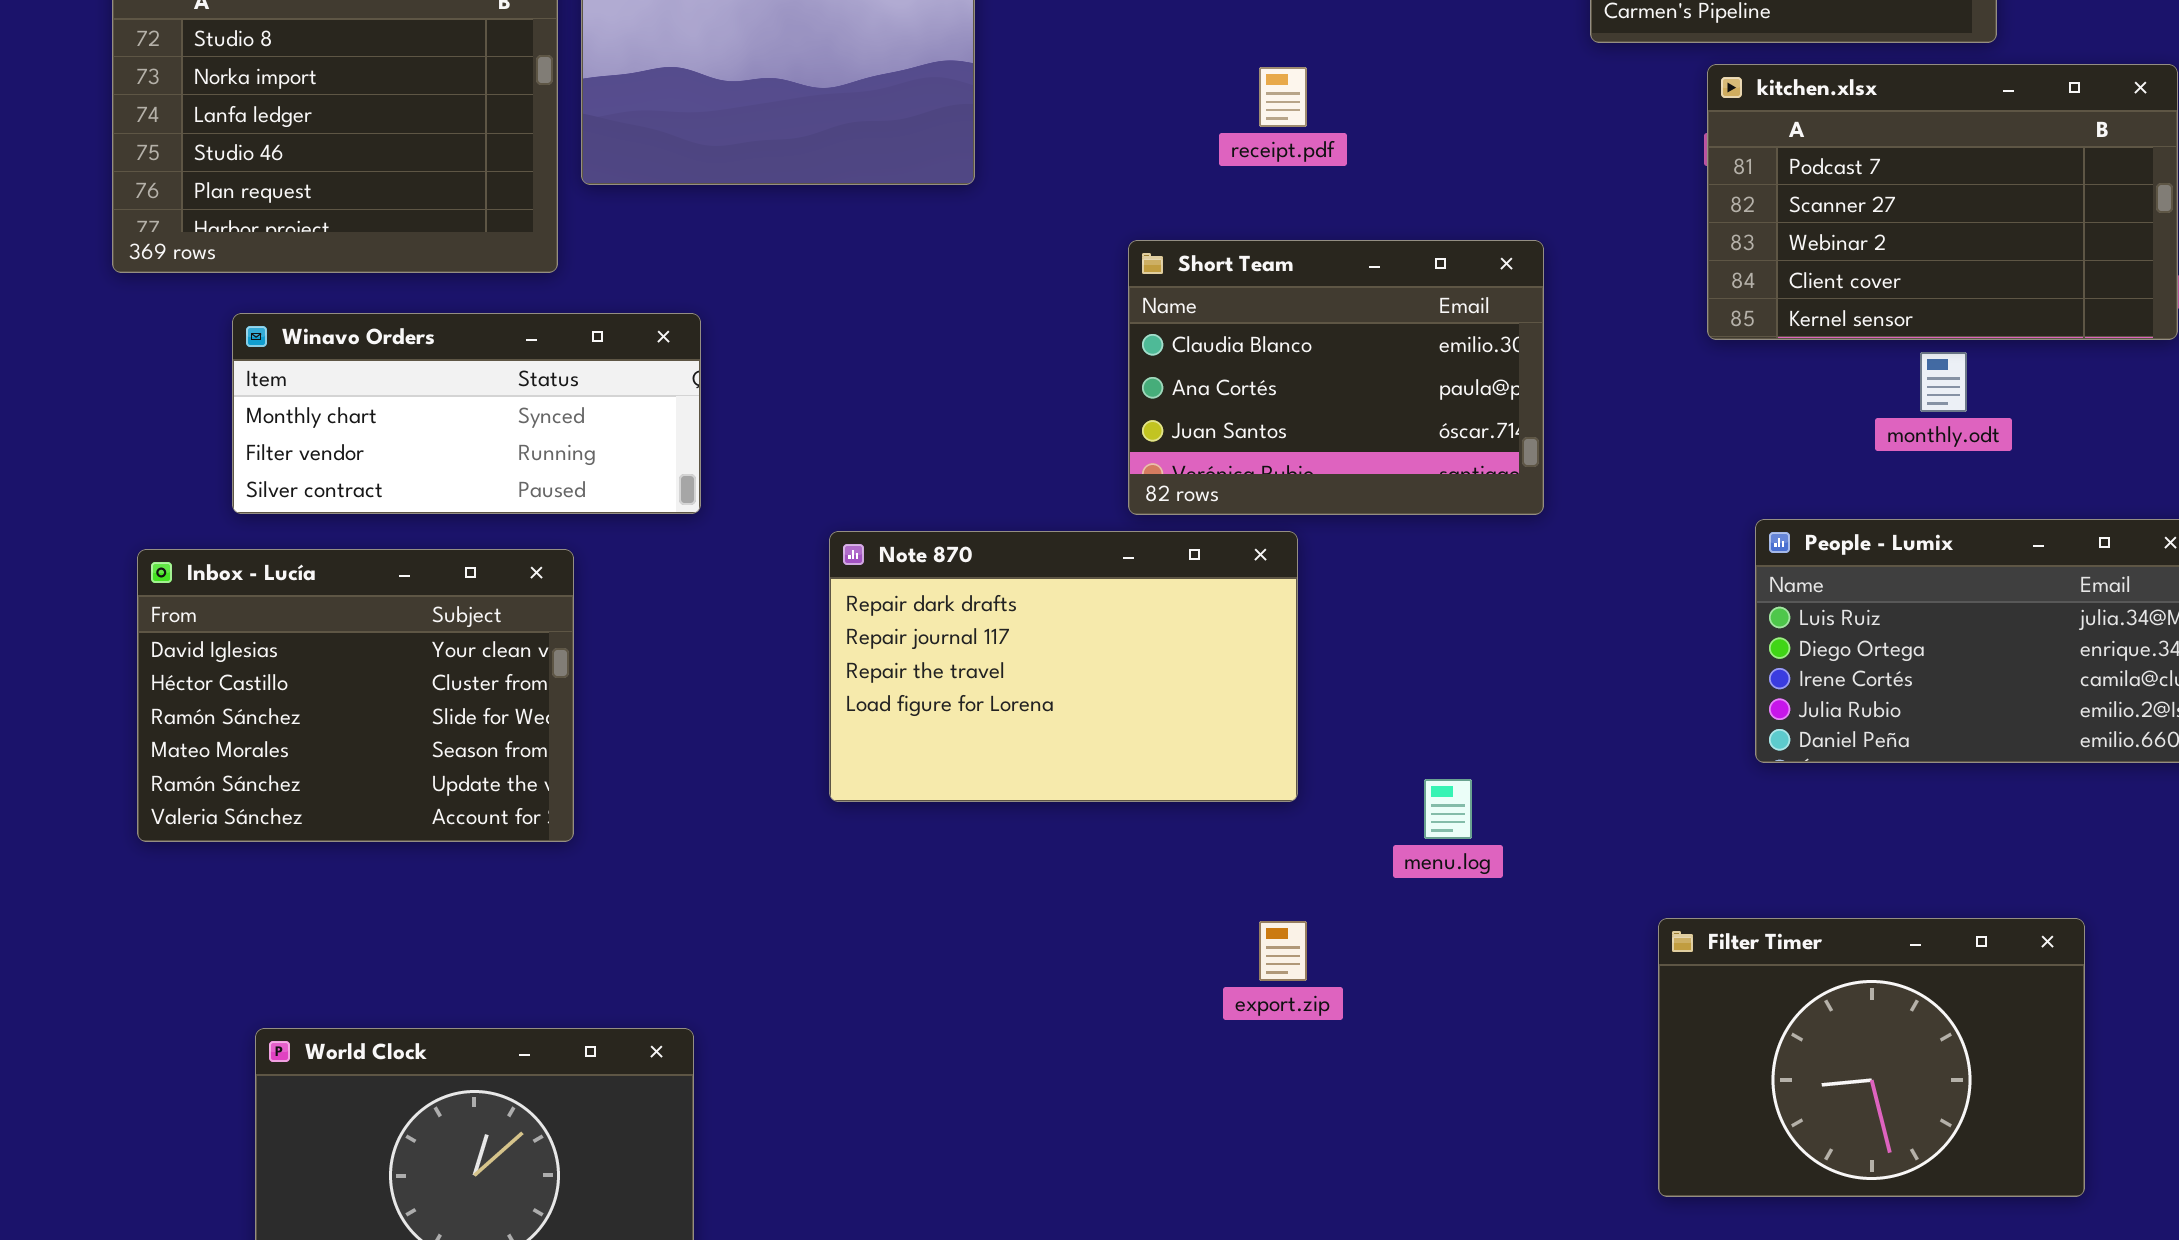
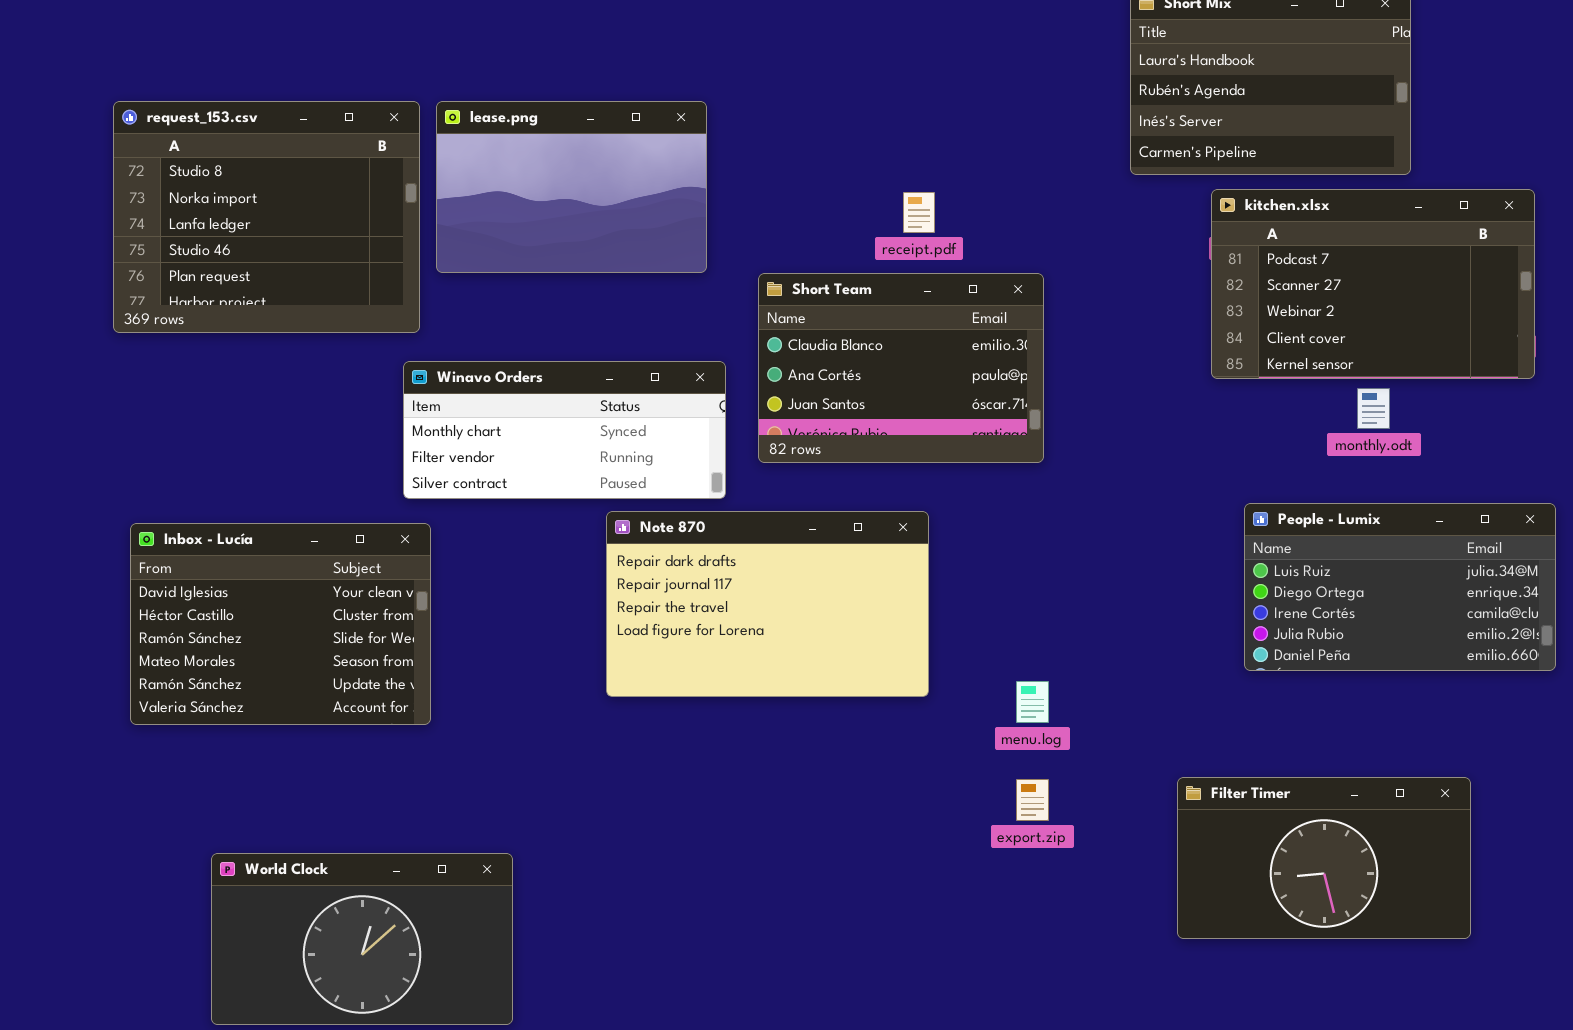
Short Team: [1128,240,1544,515] -> [758,273,1044,463], moved
Winavo Orders: [232,313,701,514] -> [403,361,726,499], moved
Filter Timer: [1658,918,2085,1197] -> [1177,777,1471,939], resized
export.zip: [1259,921,1307,981] -> [1016,779,1049,821], moved

